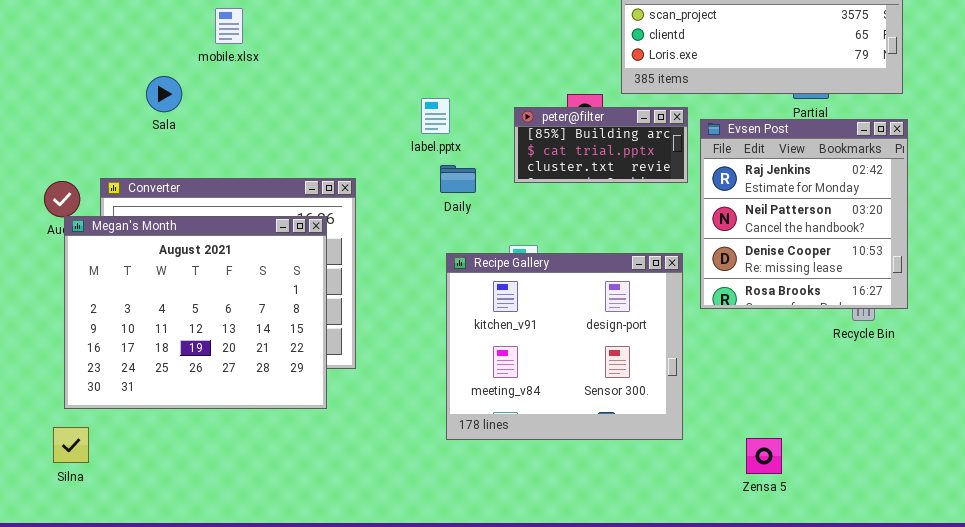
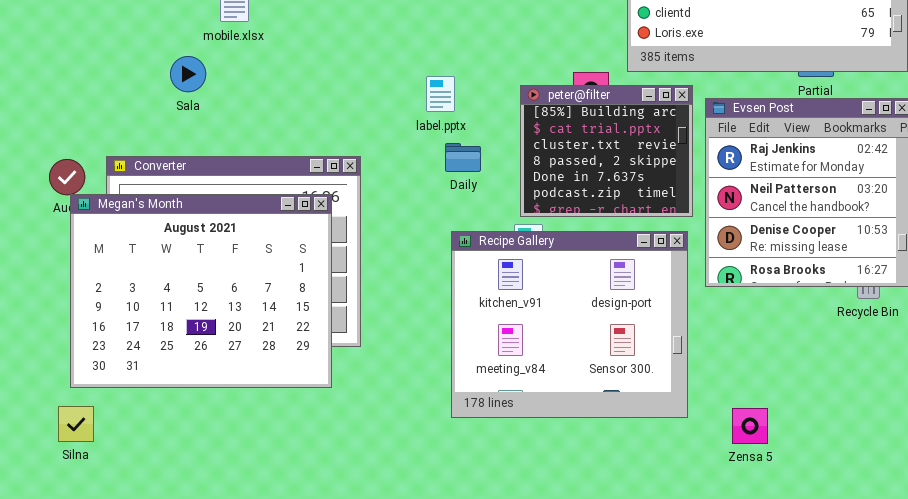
Sala: [146,76,182,112] -> [170,56,206,92], moved
peter@filter: [514,107,688,183] -> [520,85,693,217], resized
Zensa 5: [746,438,782,474] -> [732,408,768,444], moved

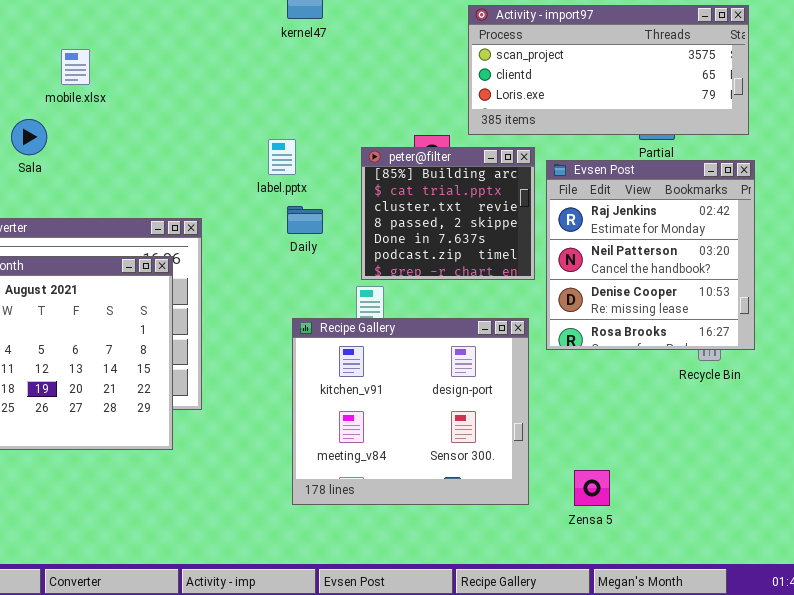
Recipe Gallery: [451,231,688,418] -> [292,318,529,505], moved

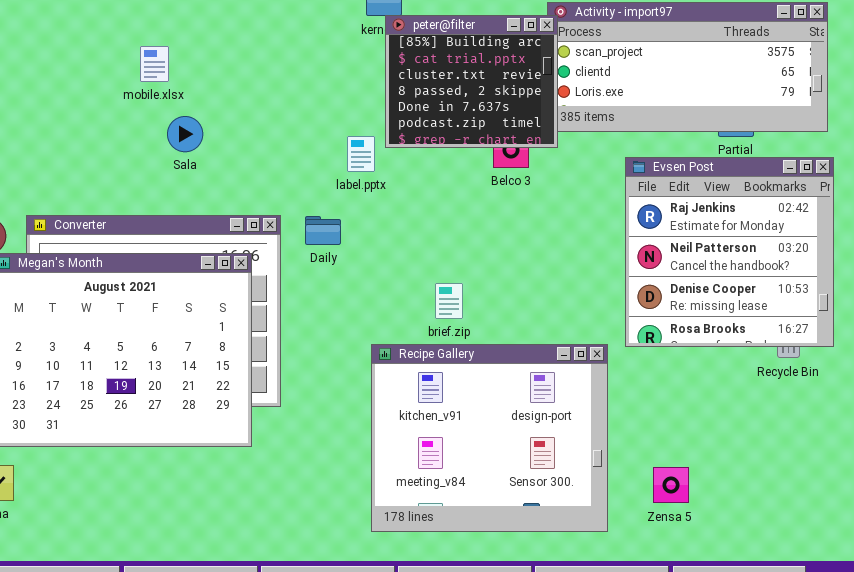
Sala: [11,119,47,155] -> [167,116,203,152], moved
peter@filter: [361,147,535,280] -> [385,15,558,148], moved
Daily: [287,206,323,234] -> [305,216,341,245], moved
Recipe Gallery: [292,318,529,505] -> [371,344,608,532], moved

